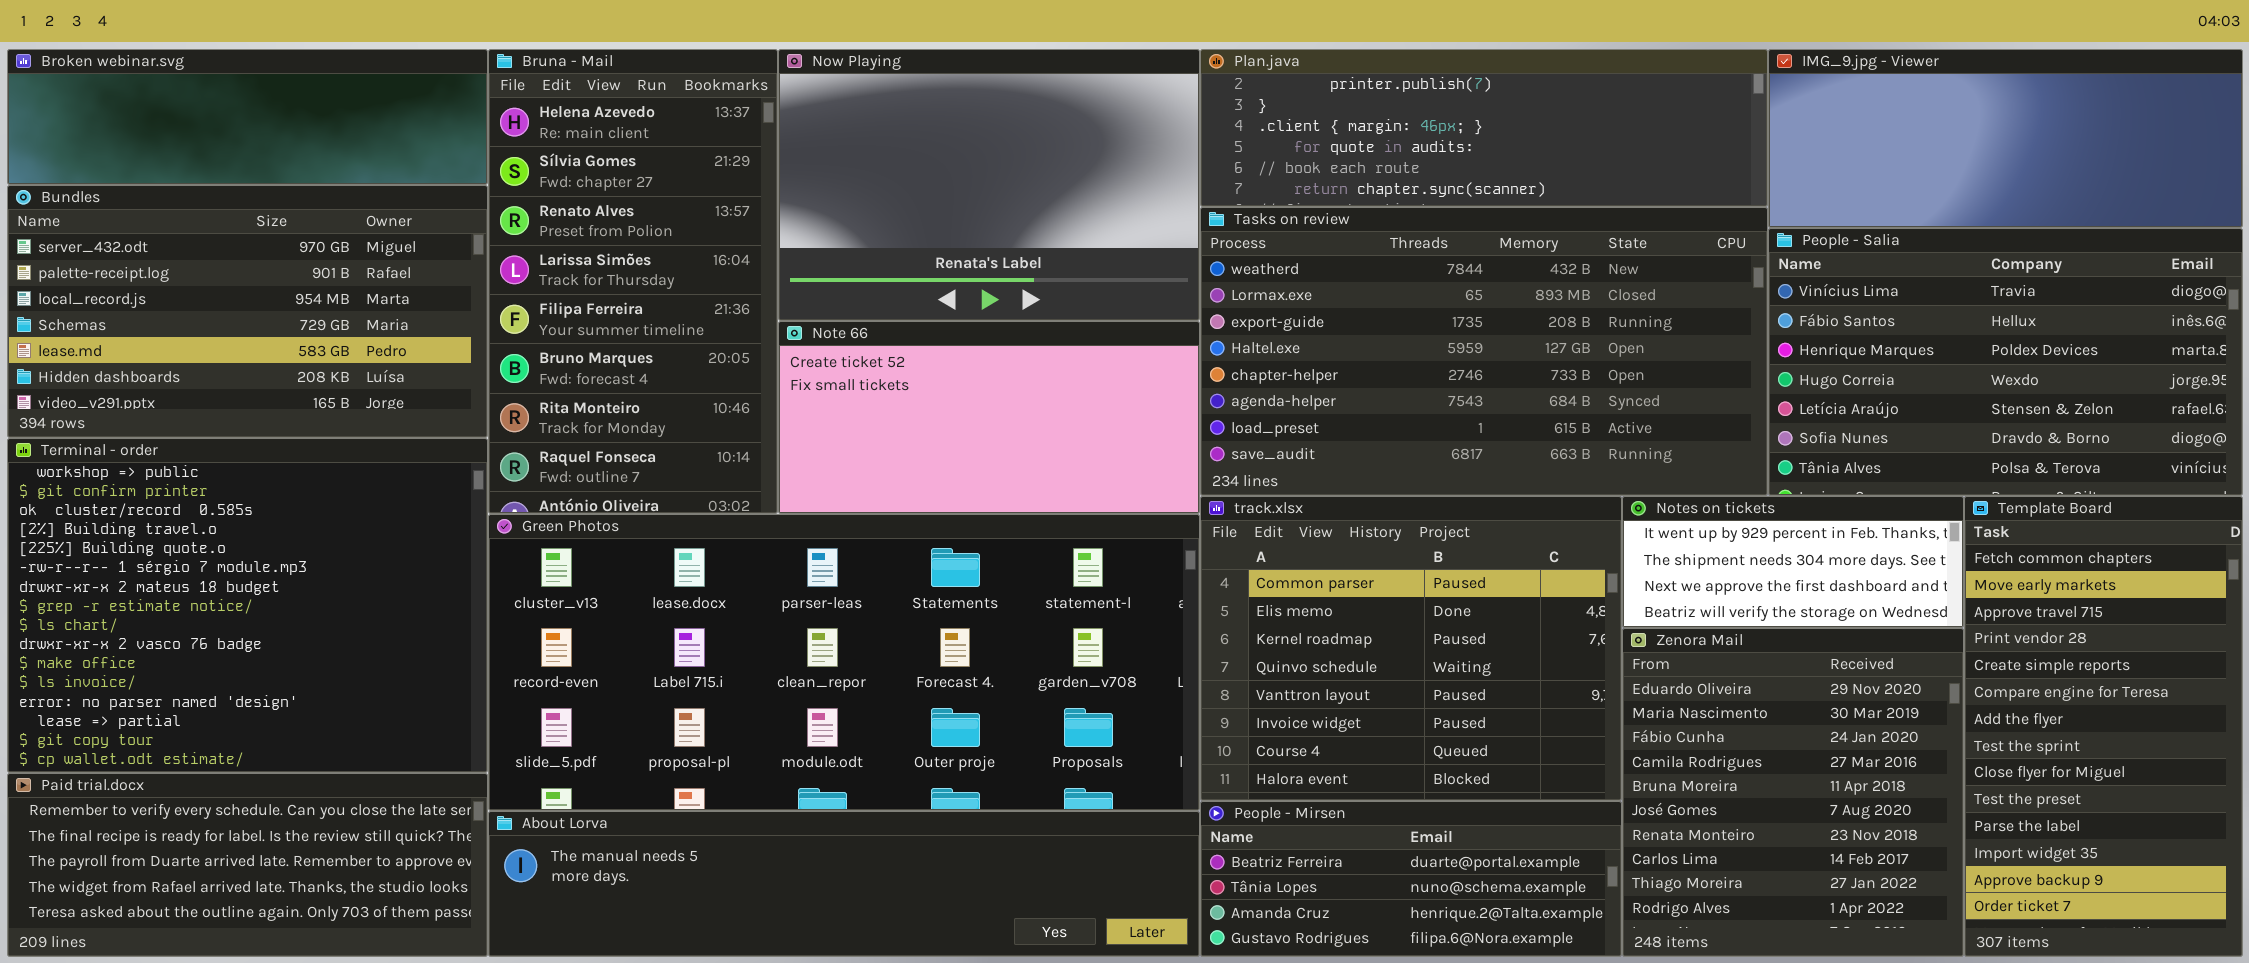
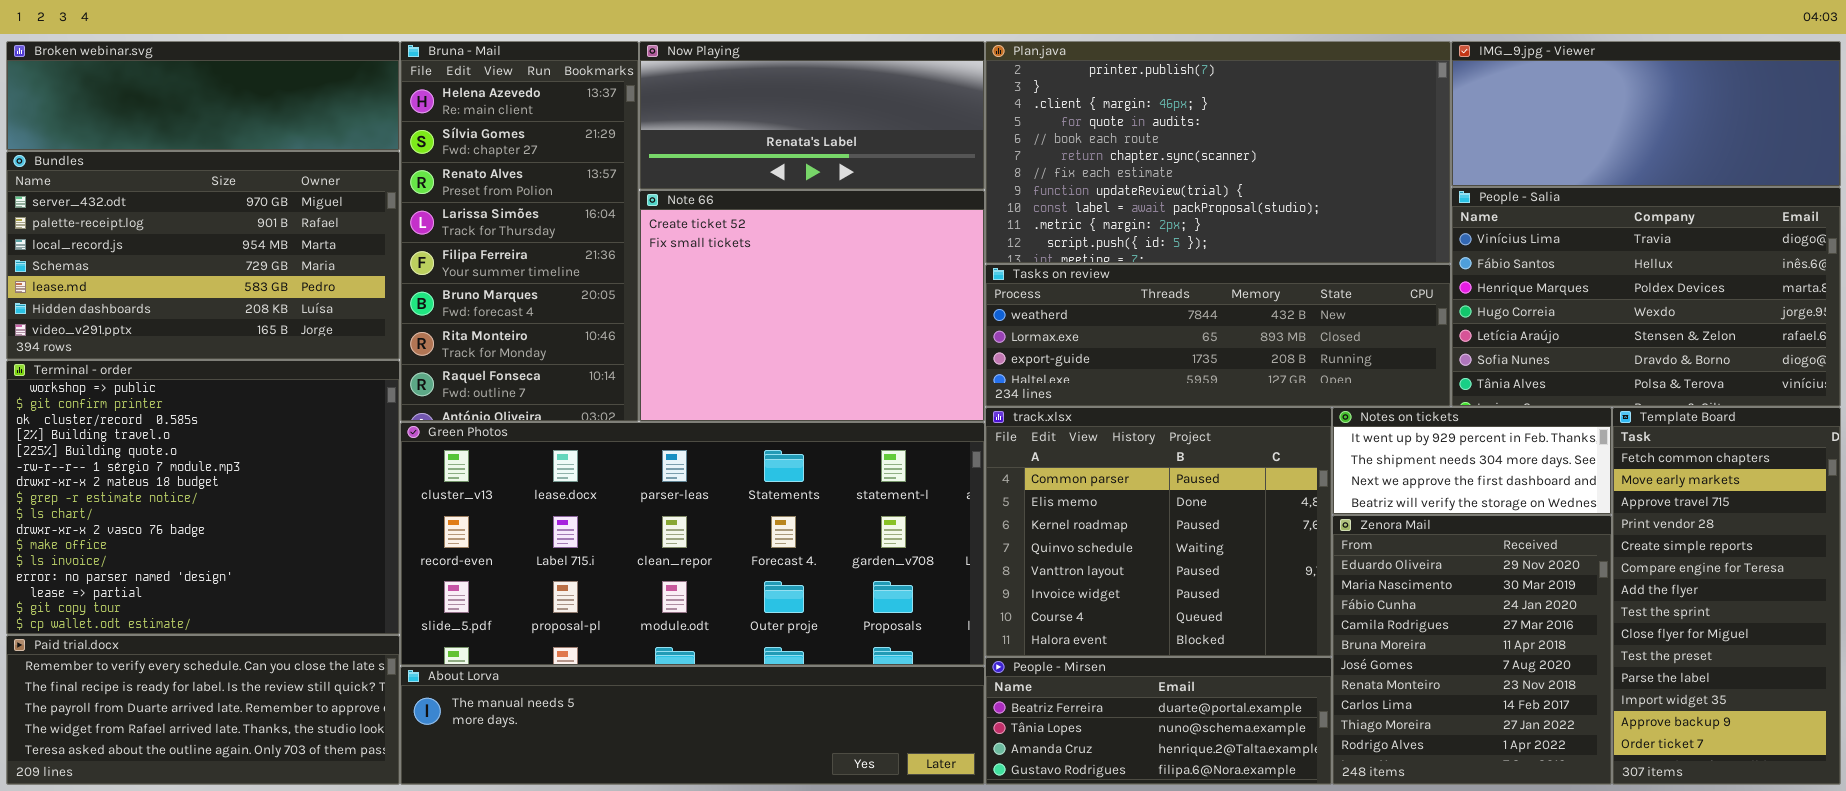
Now Playing: [778,49,1200,321] -> [639,41,985,190], resized
Plan.java: [1200,49,1768,207] -> [985,41,1451,264], resized
Tasks on review: [1200,207,1768,496] -> [985,264,1451,407], resized
Note 66: [778,321,1200,514] -> [639,190,985,422], resized

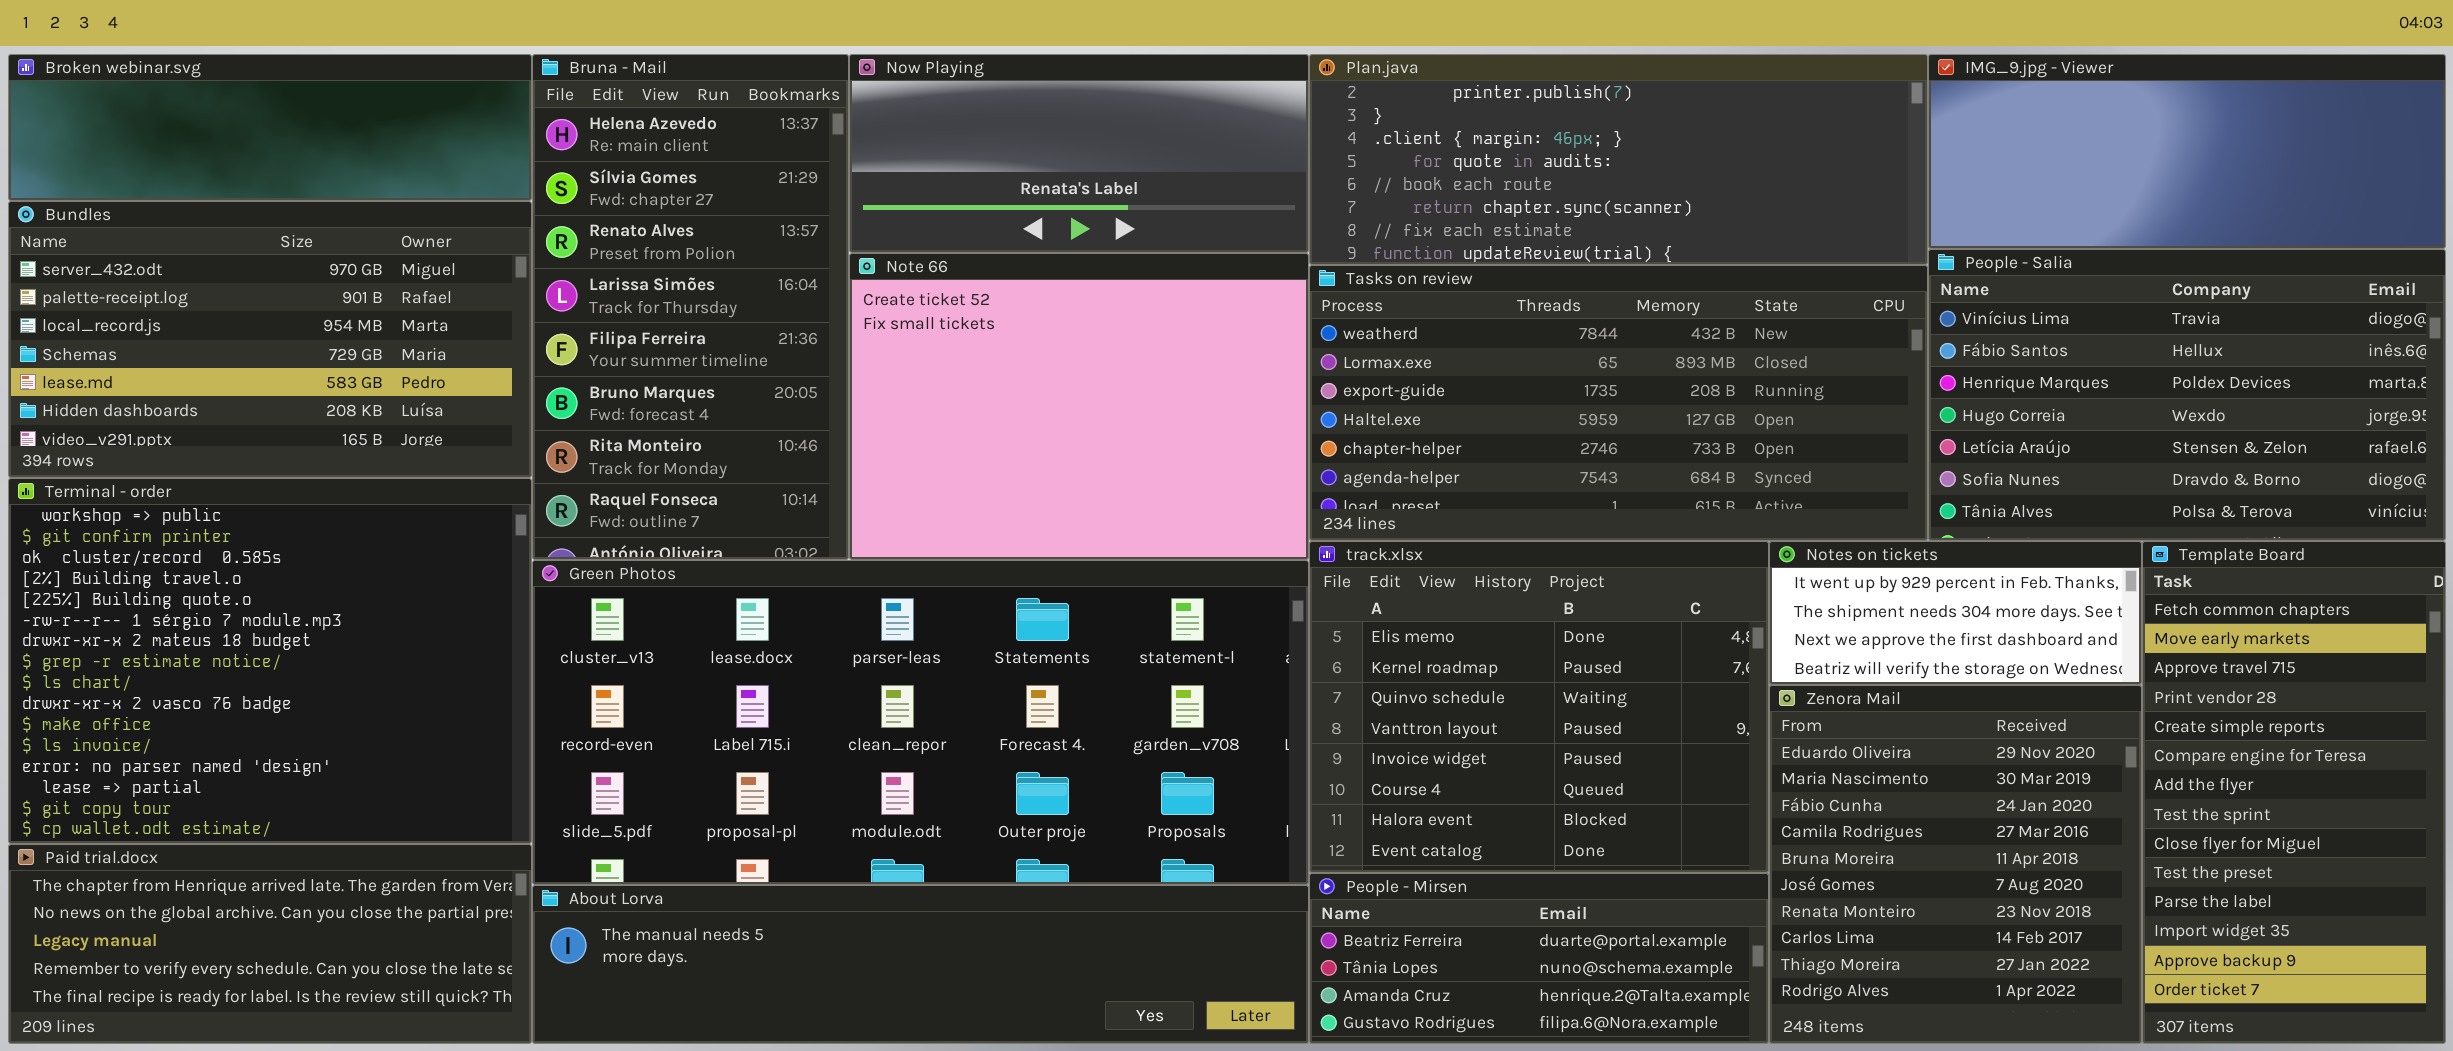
Plan.java: [985,41,1451,264] -> [1309,54,1928,265], resized
Tasks on review: [985,264,1451,407] -> [1309,265,1928,541], resized
track.xlsx: [985,407,1332,657] -> [1309,541,1769,873], scrolled down 1 row
Paid trial.docx: [6,635,400,785] -> [8,844,532,1044], scrolled up 3 rows

